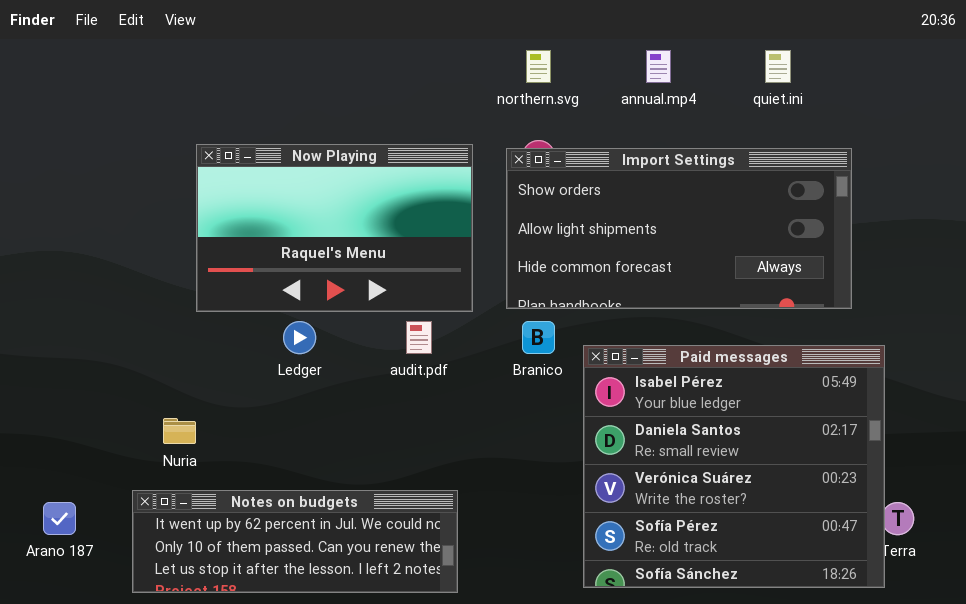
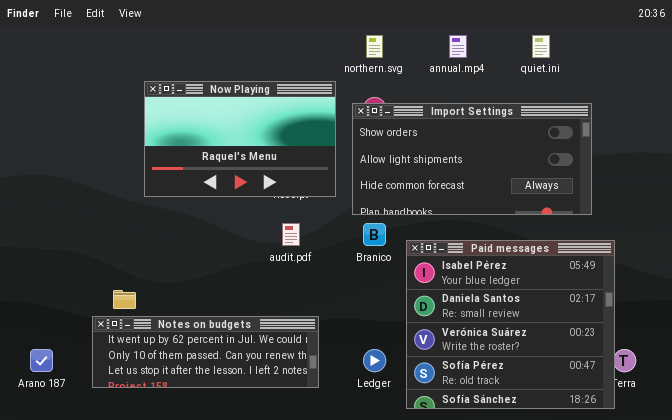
Now Playing: [196,144,473,312] -> [144,81,336,197], moved
Ledger: [283,321,316,354] -> [363,349,386,372], moved
Notes on budgets: [132,490,458,593] -> [92,316,319,388], moved

